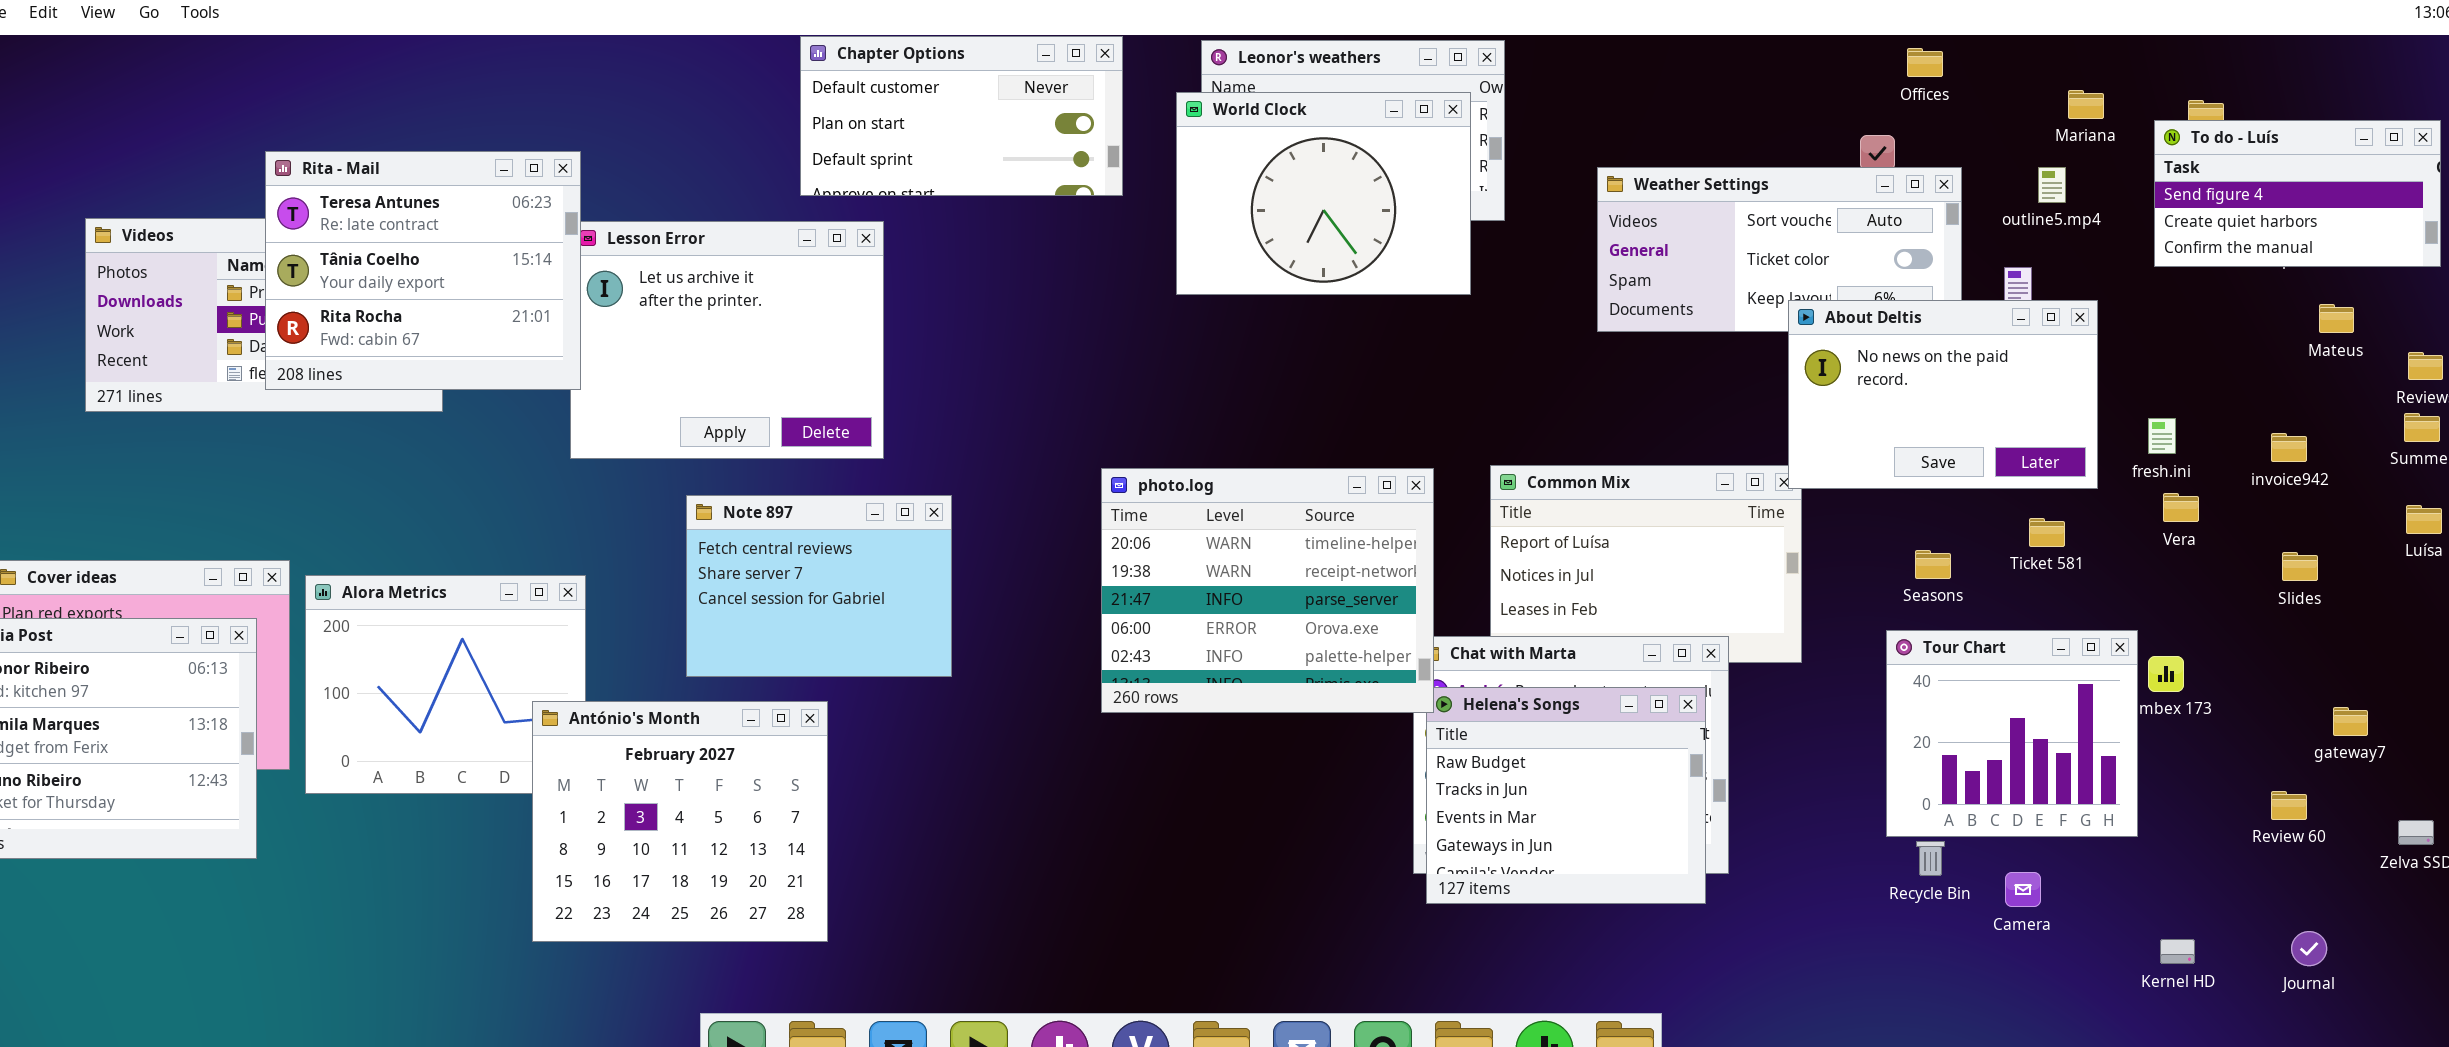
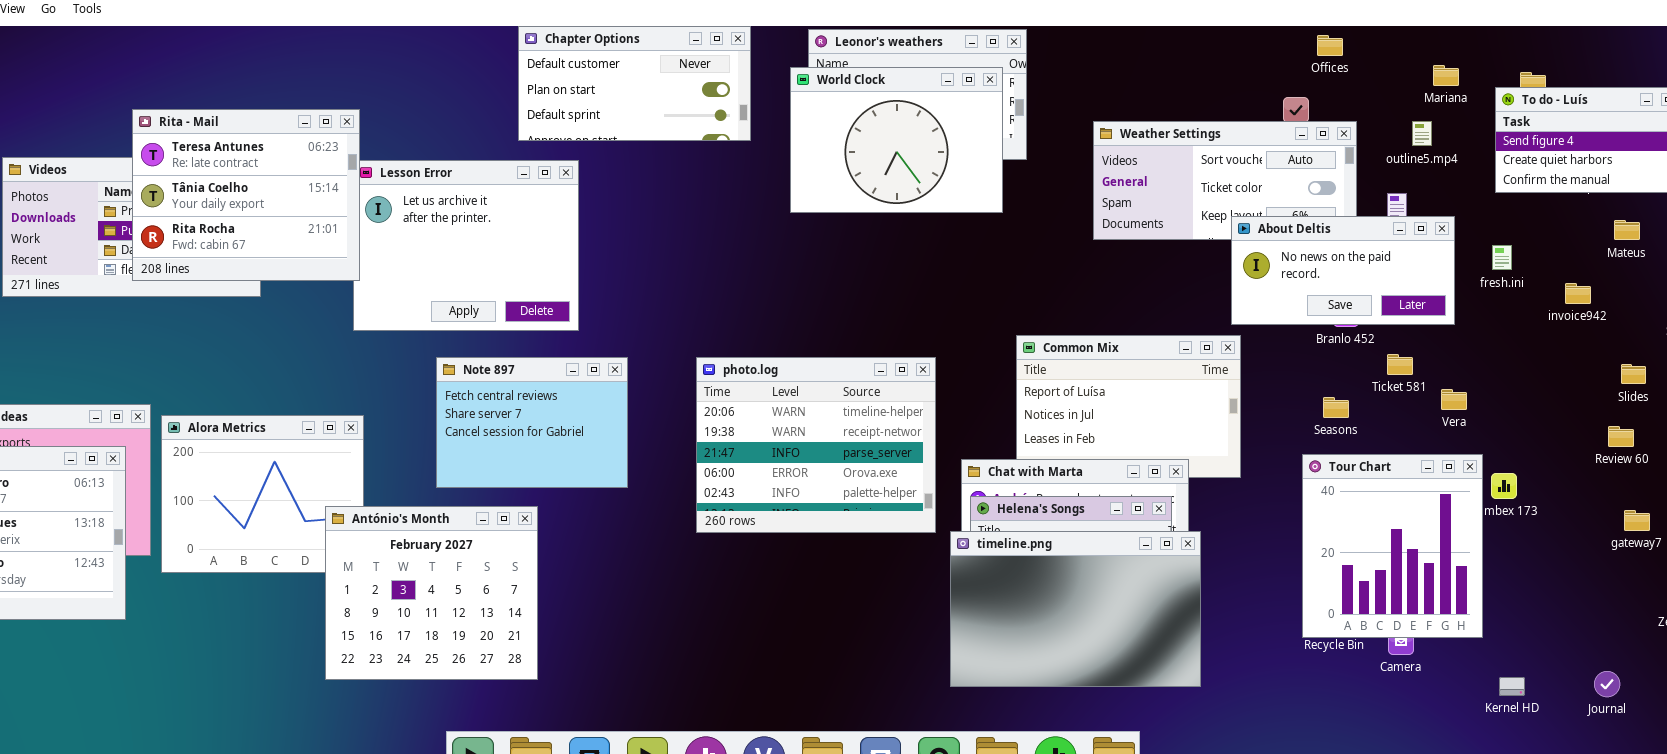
About Deltis: [1788,300,2098,489] -> [1231,216,1455,325], resized
fresh.ini: [2148,418,2176,454] -> [1492,245,1512,270], moved
invoice942: [2271,433,2307,462] -> [1565,283,1591,304], moved
photo.log: [1101,468,1434,713] -> [696,357,936,533], moved
Vera: [2163,493,2199,522] -> [1441,389,1467,410], moved
Ticket 581: [2029,518,2065,547] -> [1387,354,1413,375], moved
Slides: [2282,552,2318,581] -> [1621,364,1646,384], moved
Tour Chart: [1886,630,2138,837] -> [1302,454,1483,638], resized
timeline.png: none -> [950,531,1201,687], opened
Review 60: [2271,791,2307,820] -> [1608,426,1634,447], moved

